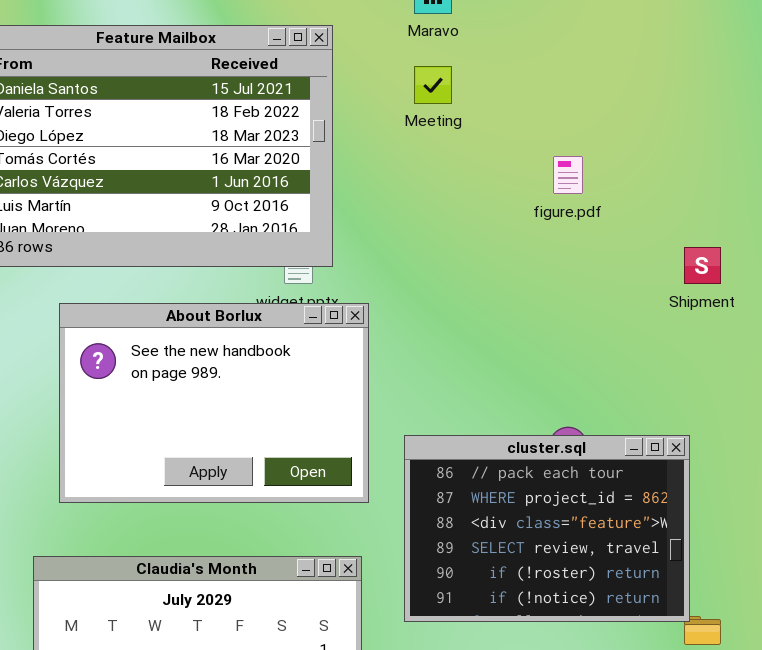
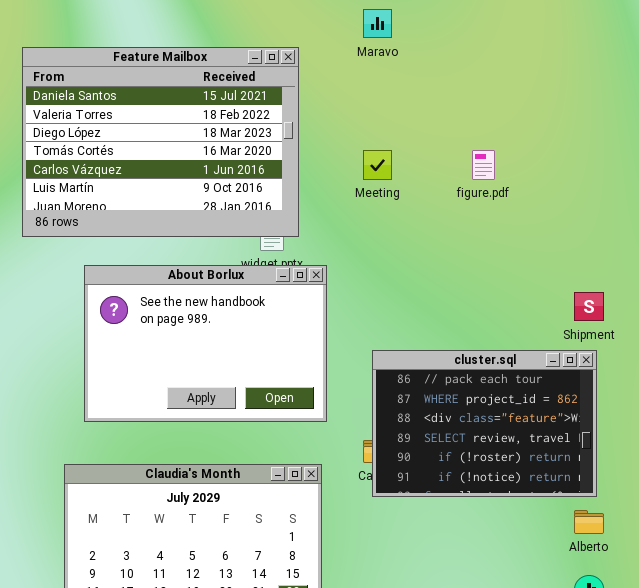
Meeting: [414,66,452,104] -> [363,150,392,180], moved
Shipment: [684,247,721,284] -> [574,292,604,321], moved
cluster.sql: [404,435,690,622] -> [372,350,597,497], moved

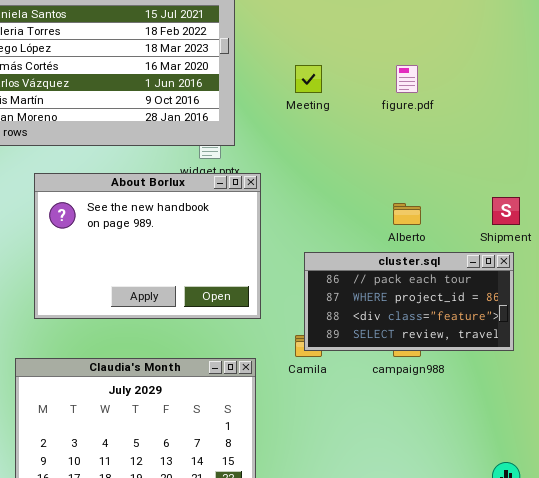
cluster.sql: [372,350,597,497] -> [304,252,514,351], resized
Alberto: [574,510,604,534] -> [393,203,421,225], moved

